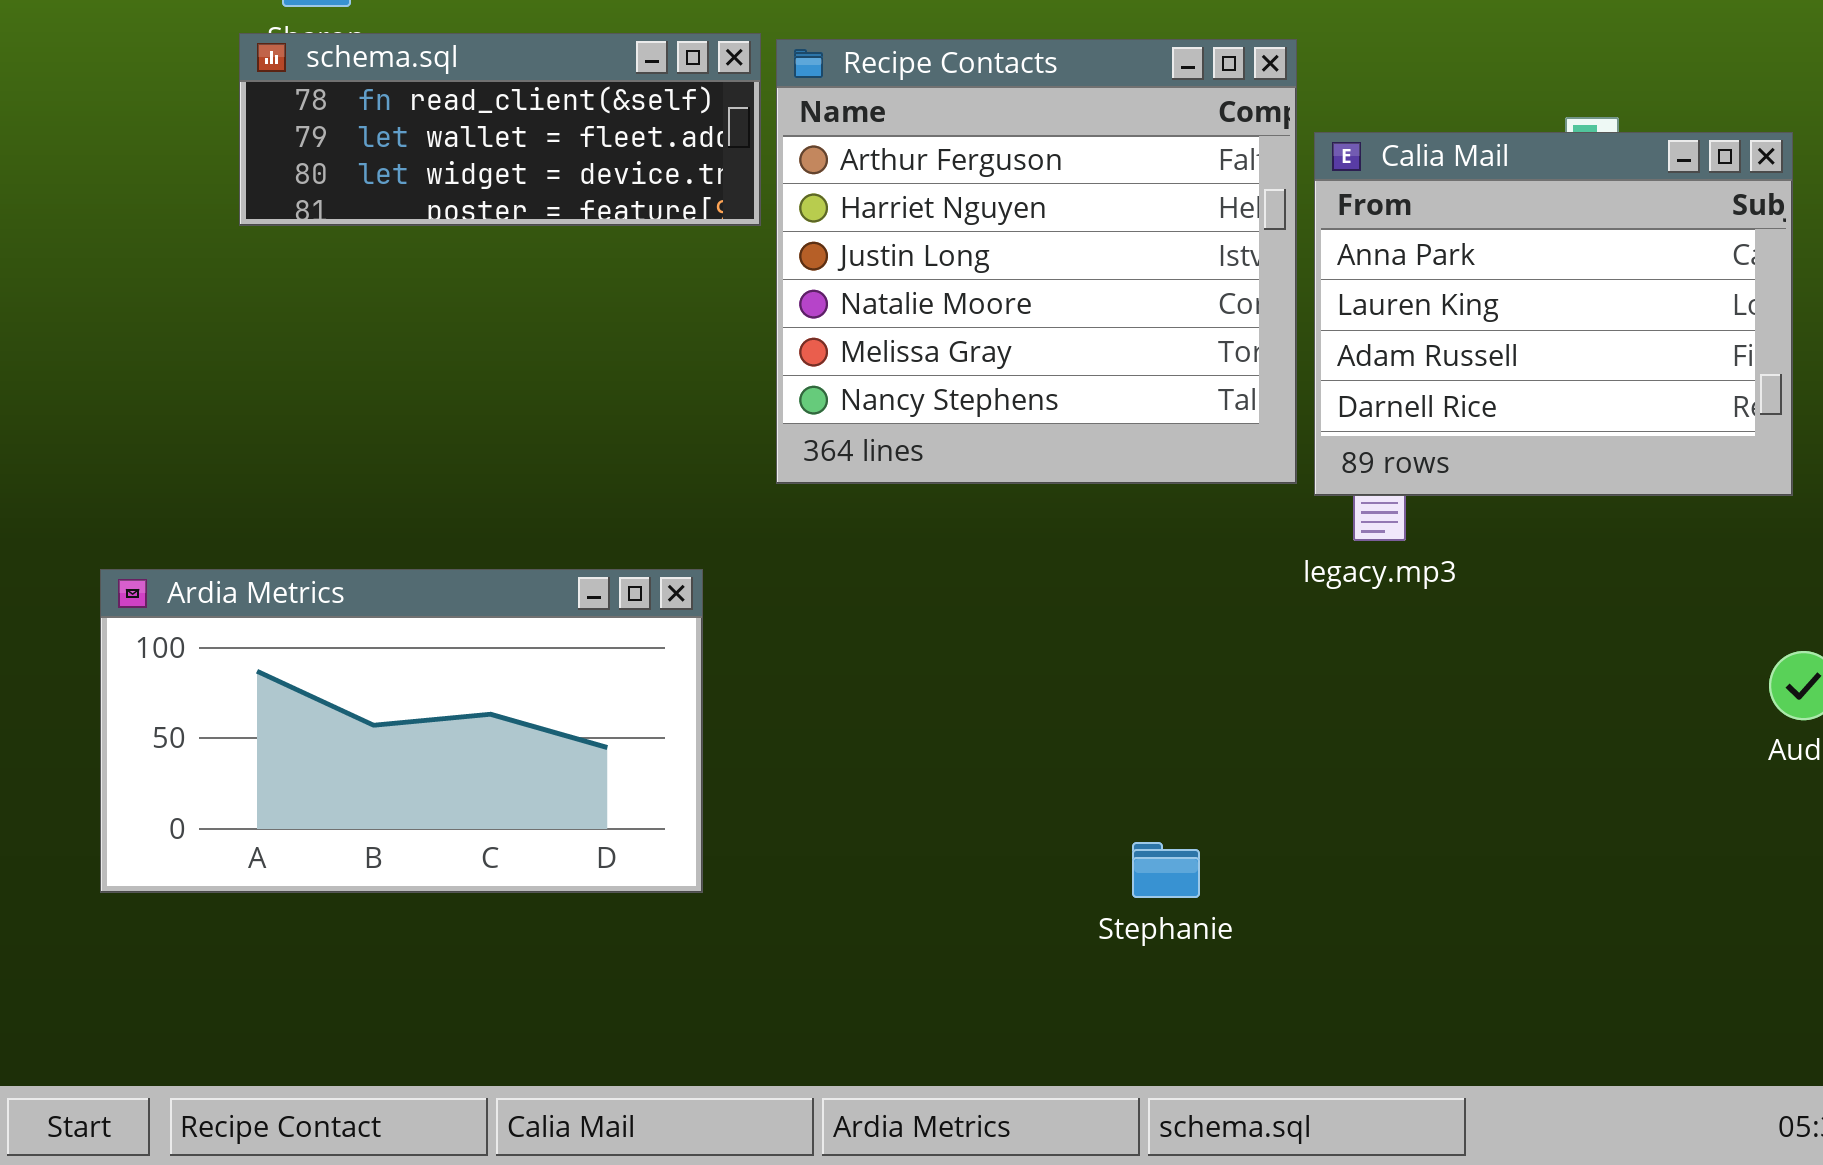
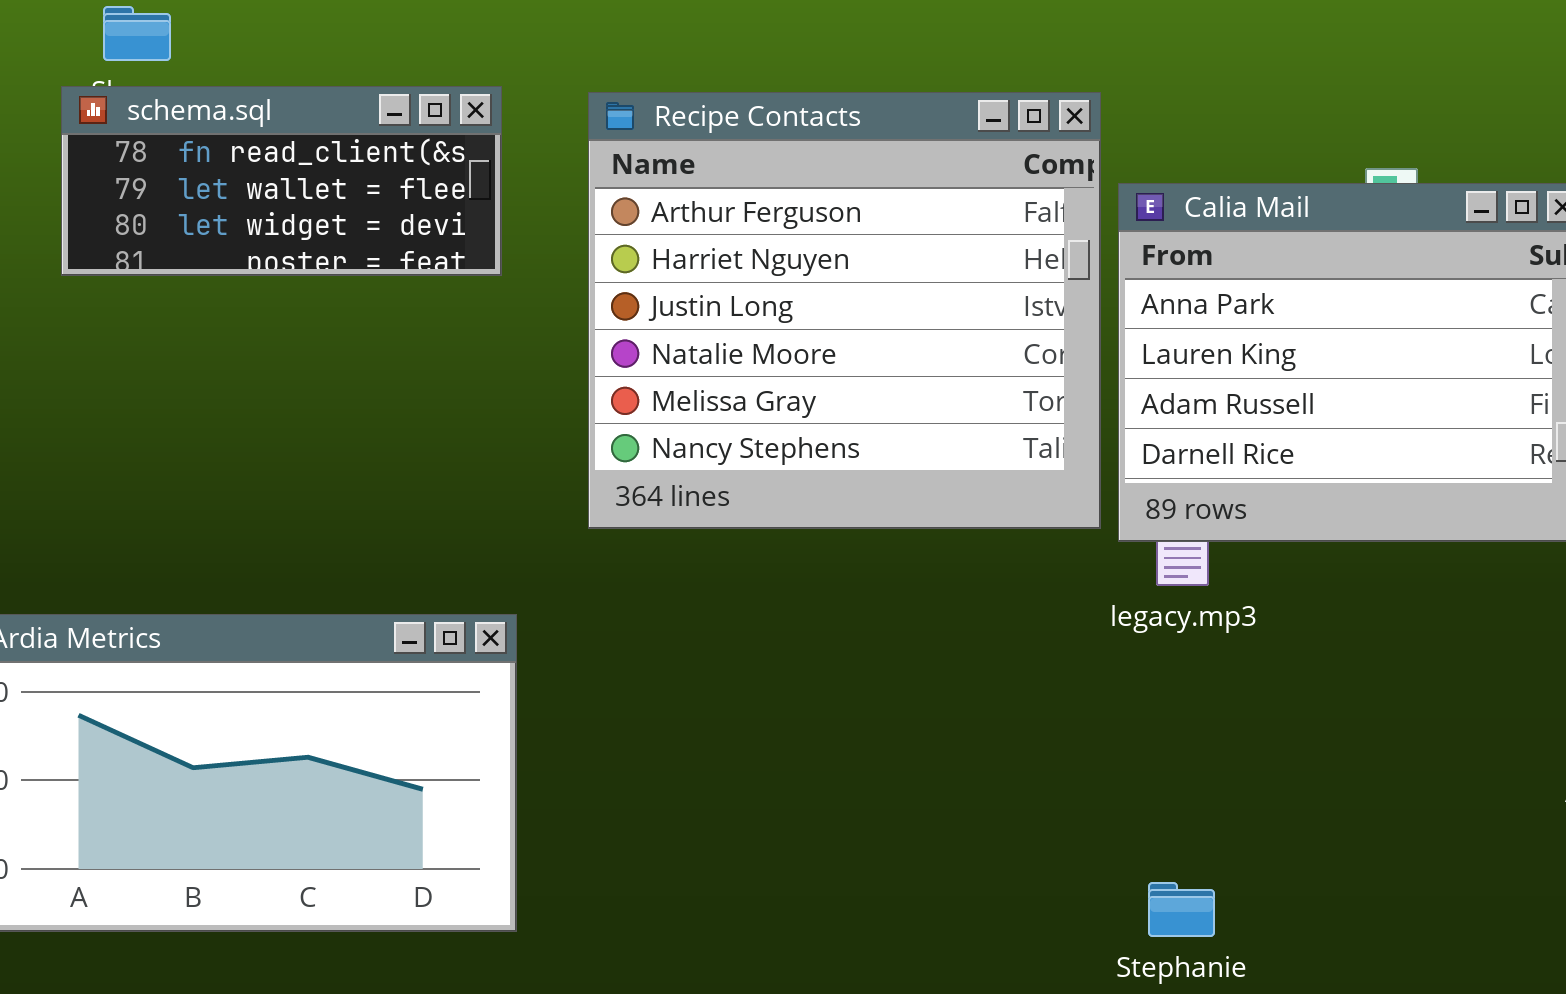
schema.sql: [239,33,761,226] -> [61,86,502,276], resized
Stephanie: [1132,842,1200,898] -> [1148,882,1215,937], moved

